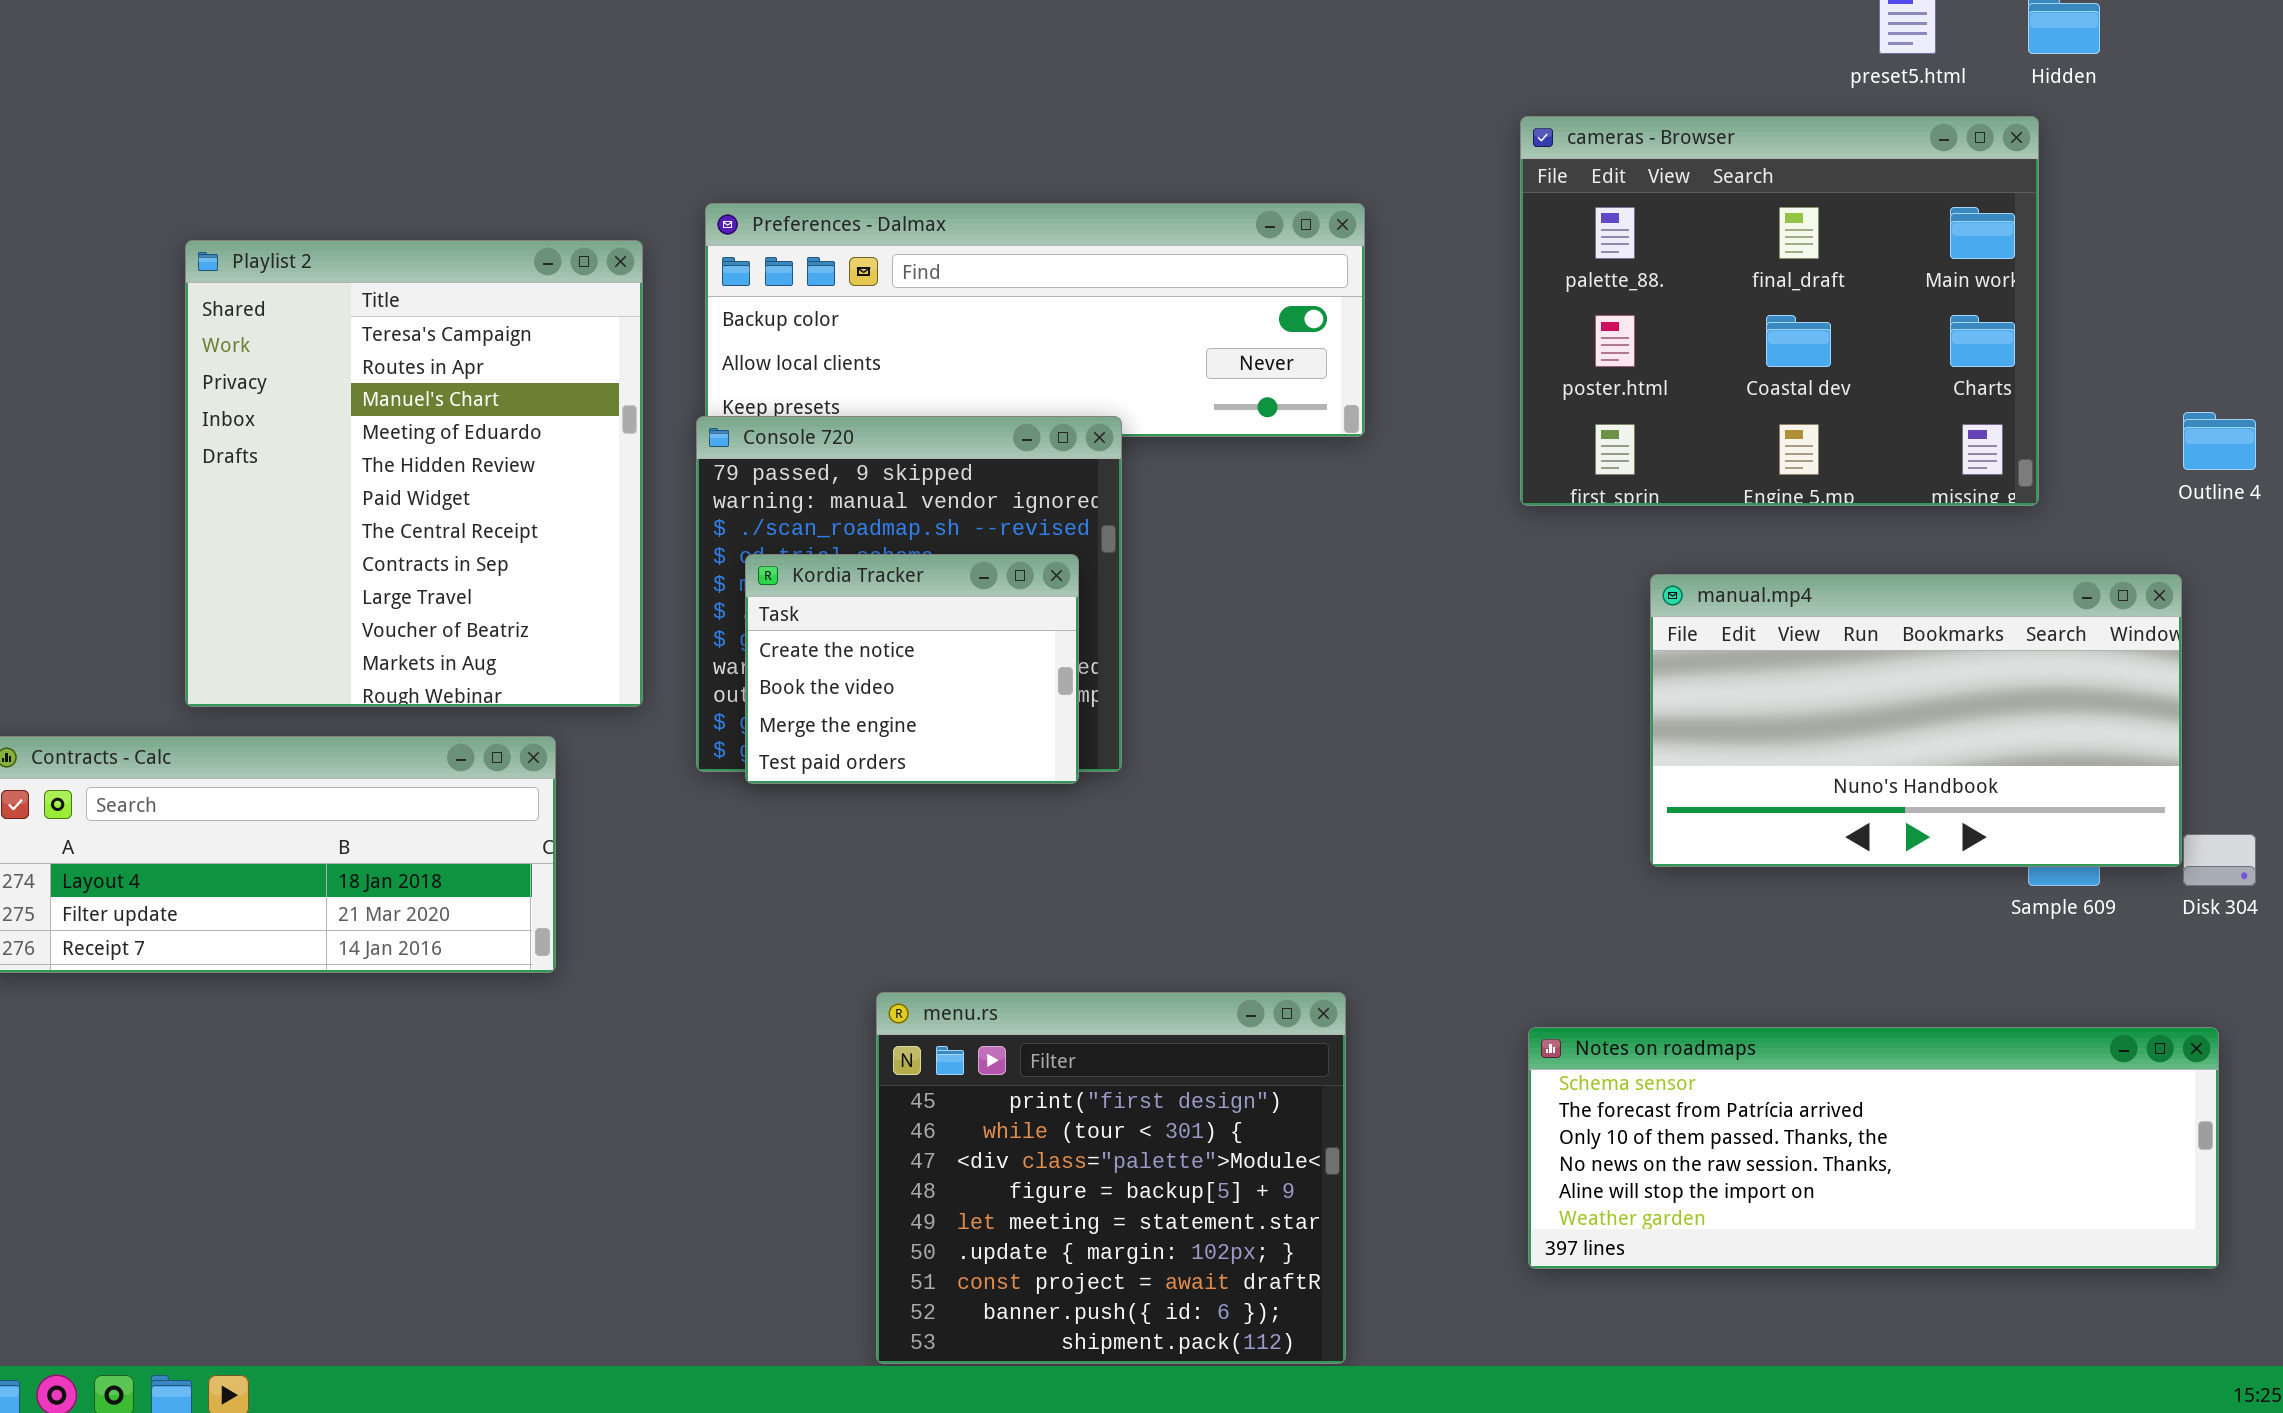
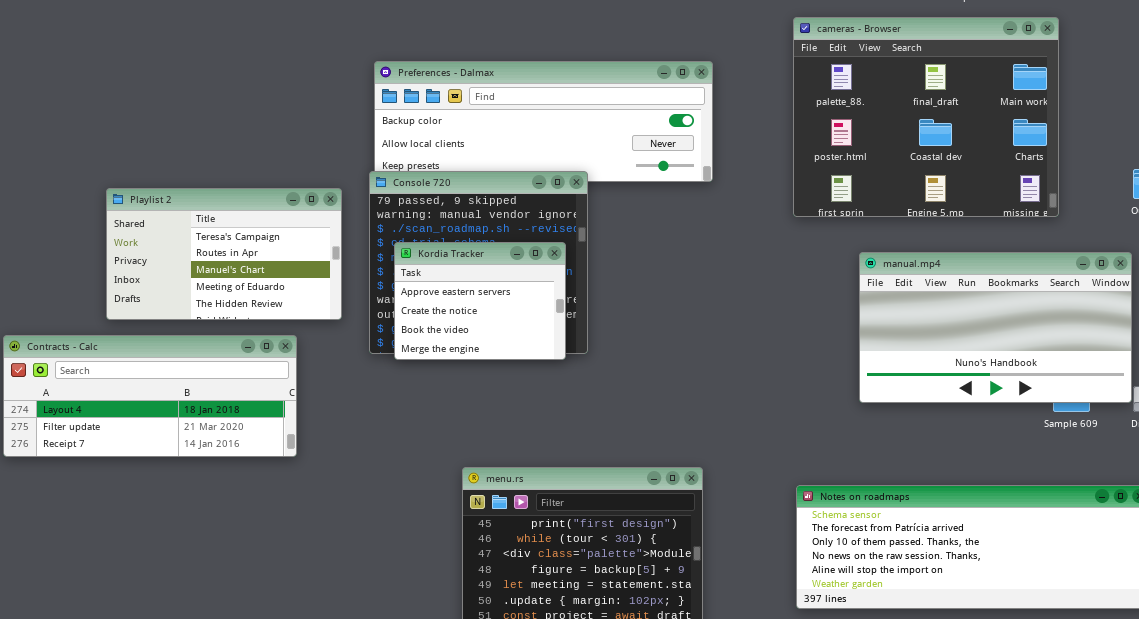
Playlist 2: [185,240,643,707] -> [106,188,342,320], resized
Kordia Tracker: [745,554,1079,784] -> [394,242,566,360], scrolled up 1 row

